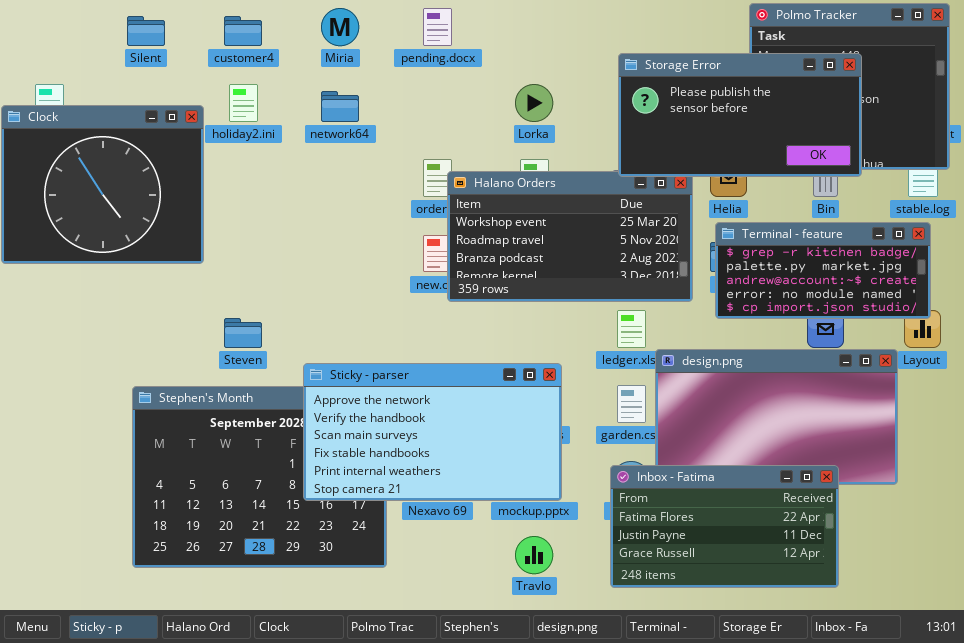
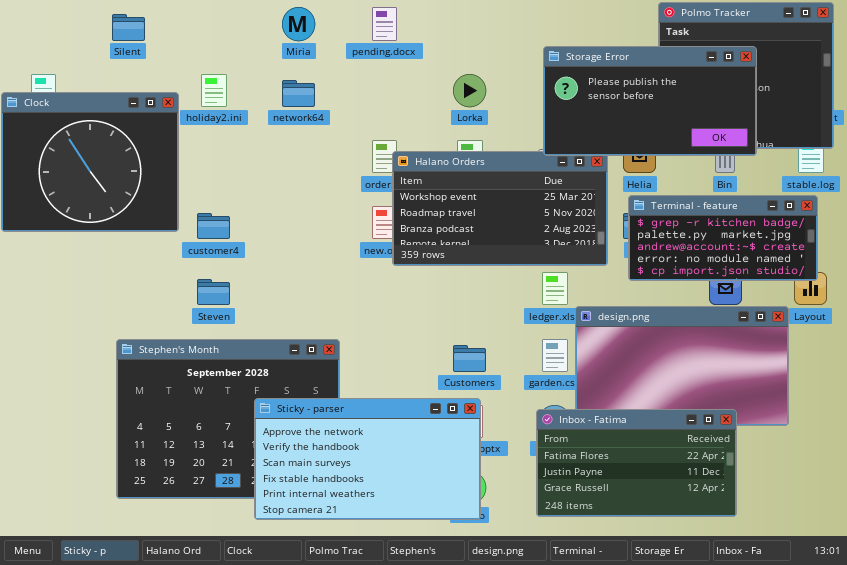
customer4: [224,16,262,46] -> [197,213,230,239], moved
Sticky - parser: [303,363,562,501] -> [254,398,481,520], moved

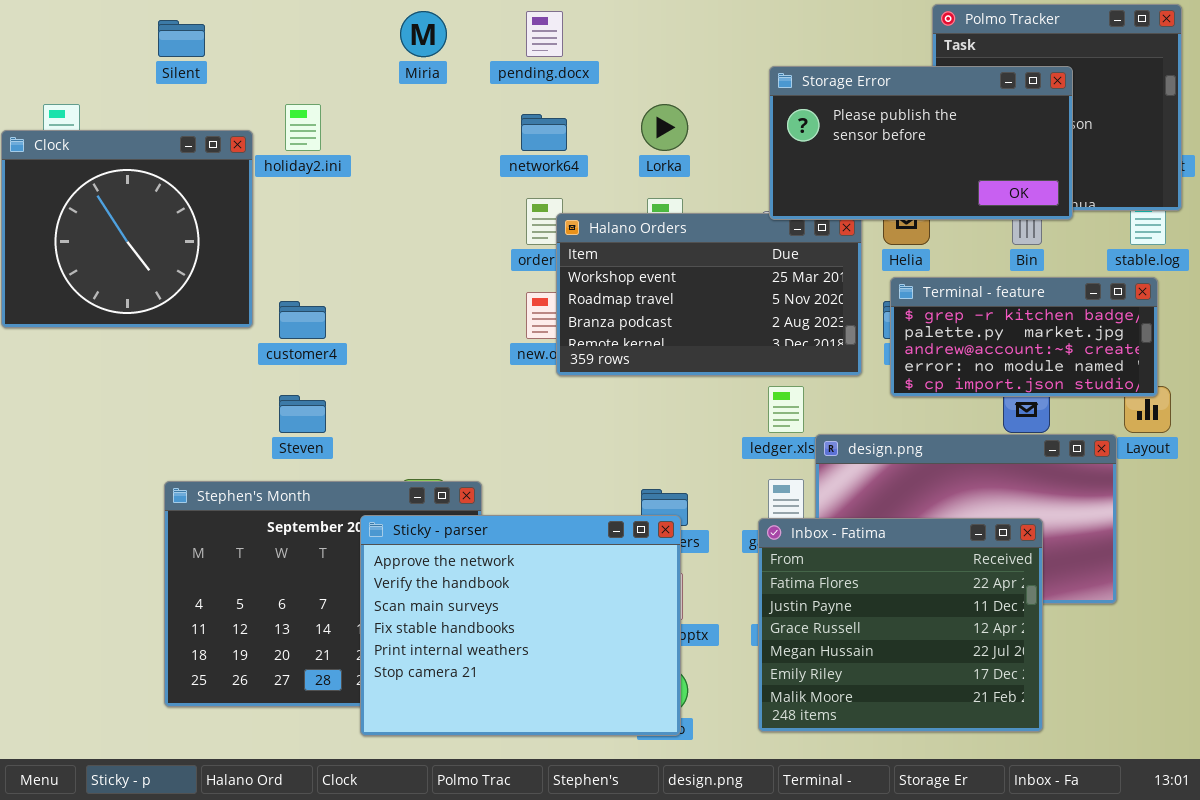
network64: [282,80,315,107] -> [521,114,567,151], moved
Sticky - parser: [254,398,481,520] -> [360,515,681,736], resized
Inbox - Fatima: [536,409,737,517] -> [758,518,1043,732], resized

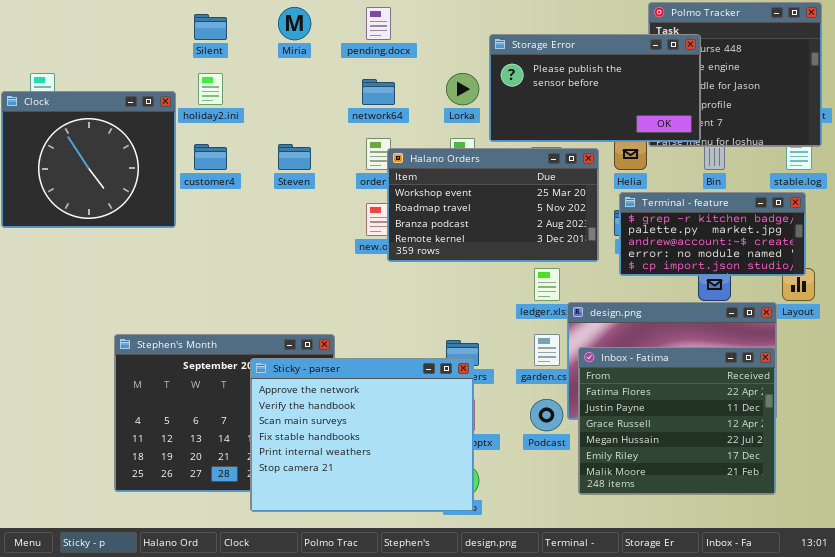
Silent: [158,20,205,57] -> [194,14,227,40], moved
Storage Error: [769,66,1073,220] -> [489,34,701,142], moved
customer4: [279,301,326,339] -> [194,144,227,170], moved
Steven: [279,395,326,433] -> [278,144,311,170], moved
Inbox - Fatima: [758,518,1043,732] -> [578,347,776,495], moved

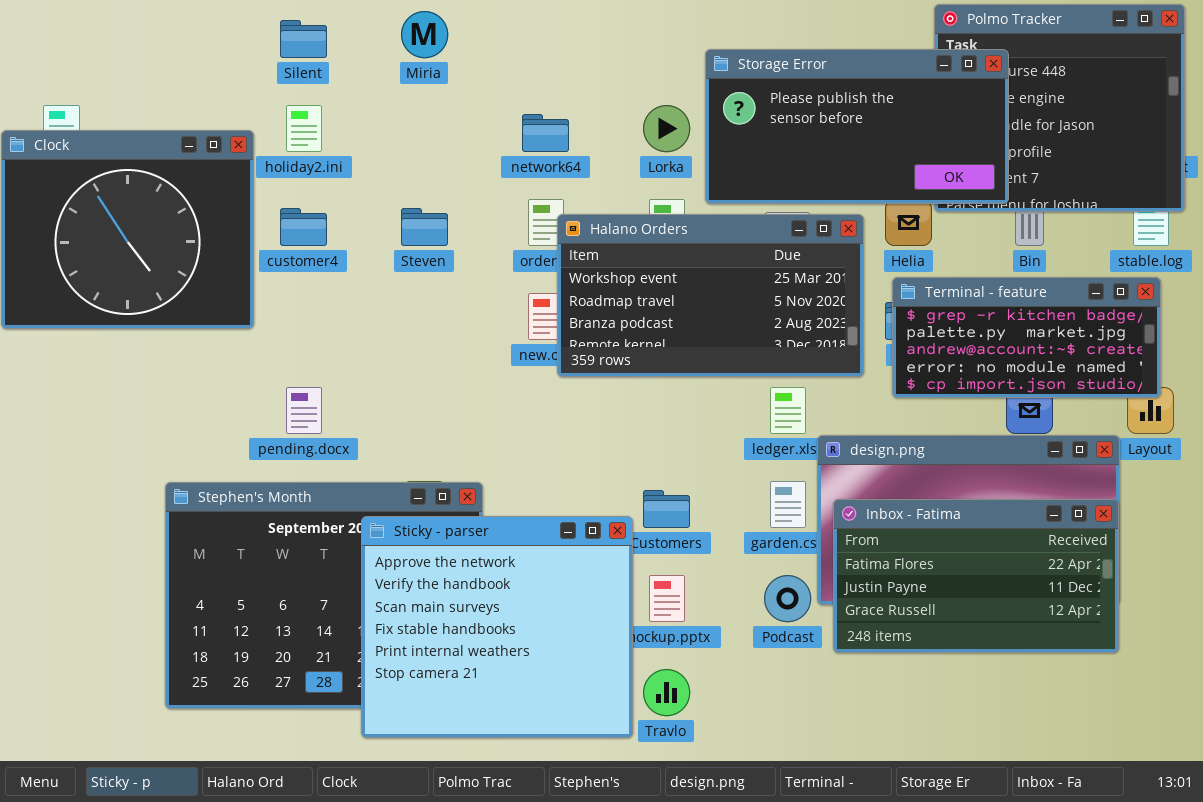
pending.docx: [366,7,391,40] -> [286,387,322,434], moved
Inbox - Fatima: [578,347,776,495] -> [833,499,1119,653], resized
Sticky - parser: [250,358,474,512] -> [361,516,633,738], resized

